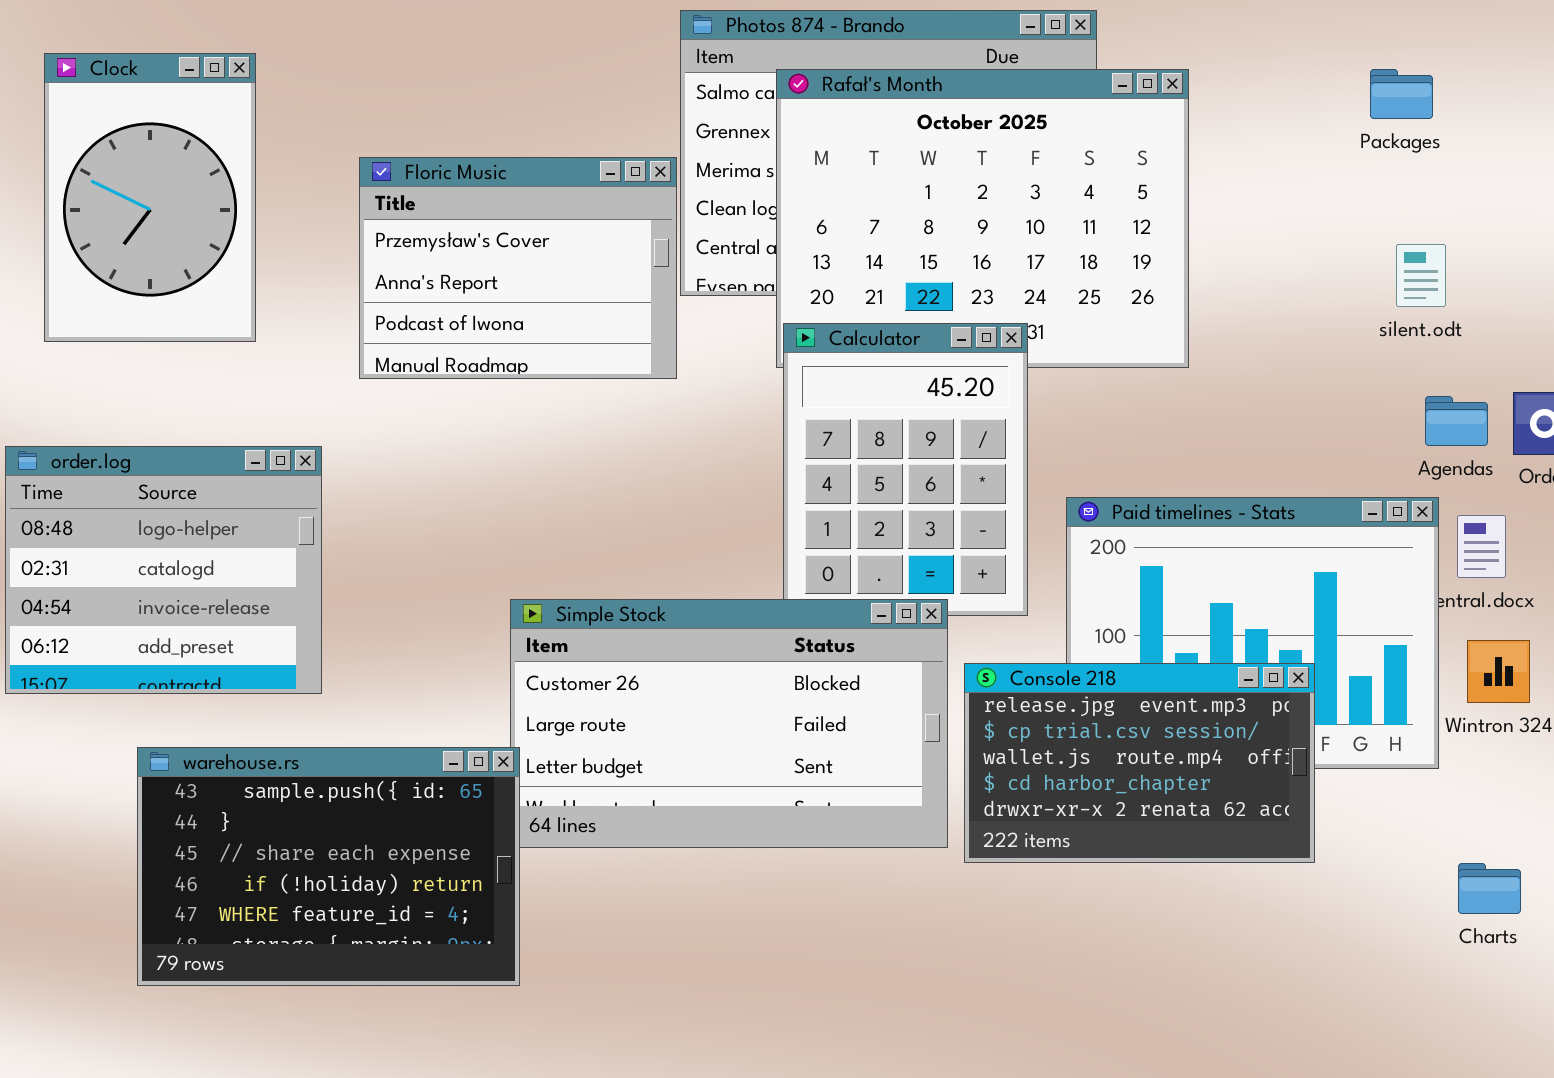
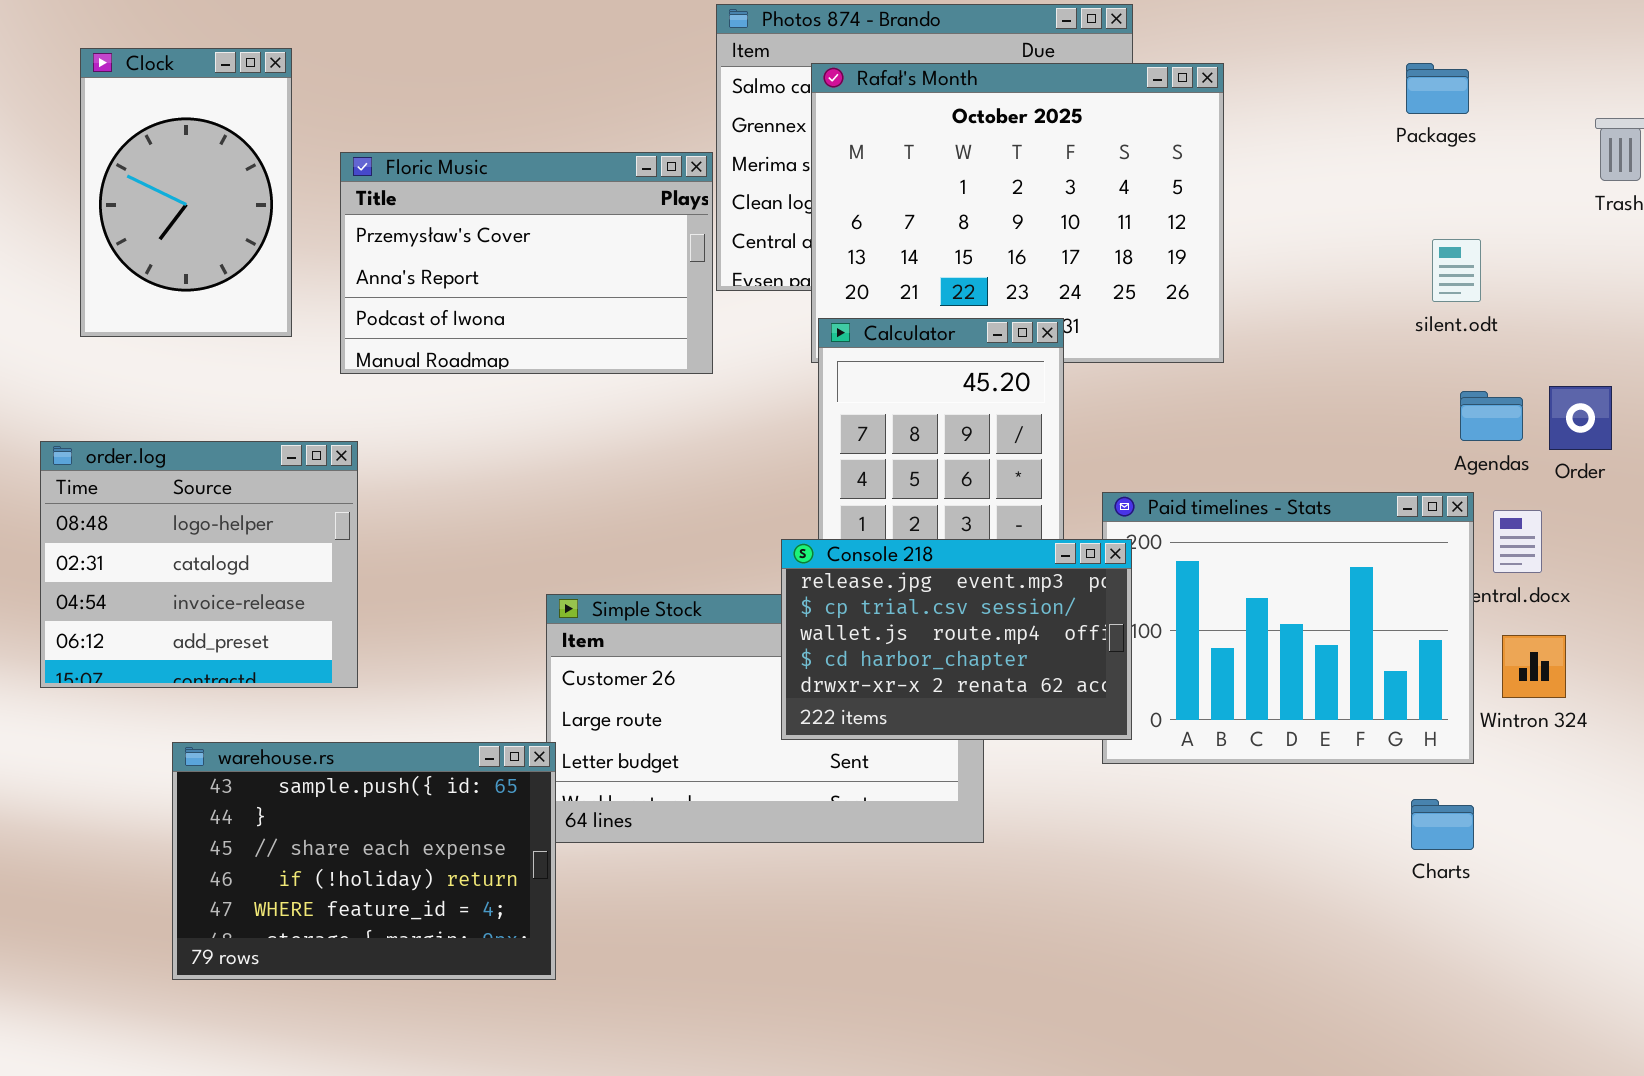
Floric Music: [359,157,677,379] -> [340,152,713,374], resized
Console 218: [964,663,1315,863] -> [781,539,1132,740], moved
Charts: [1458,863,1521,914] -> [1411,799,1474,850], moved

